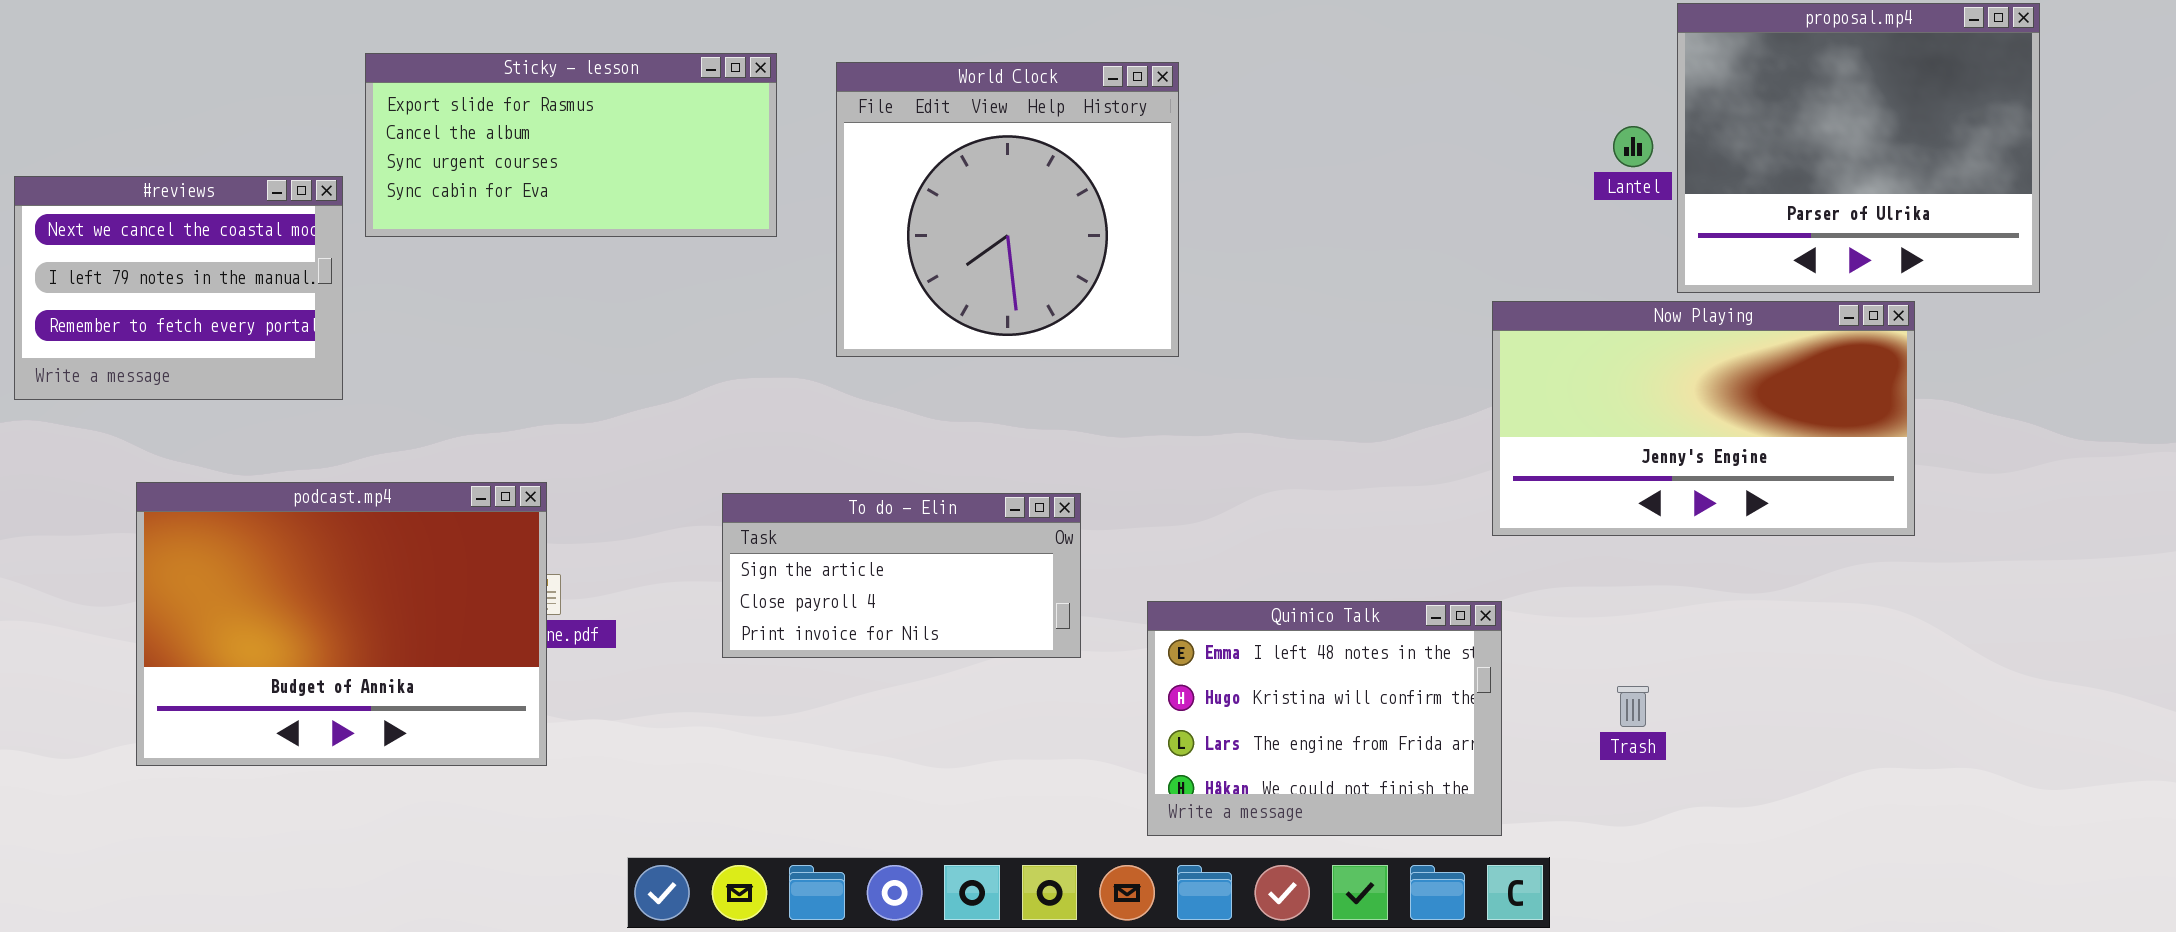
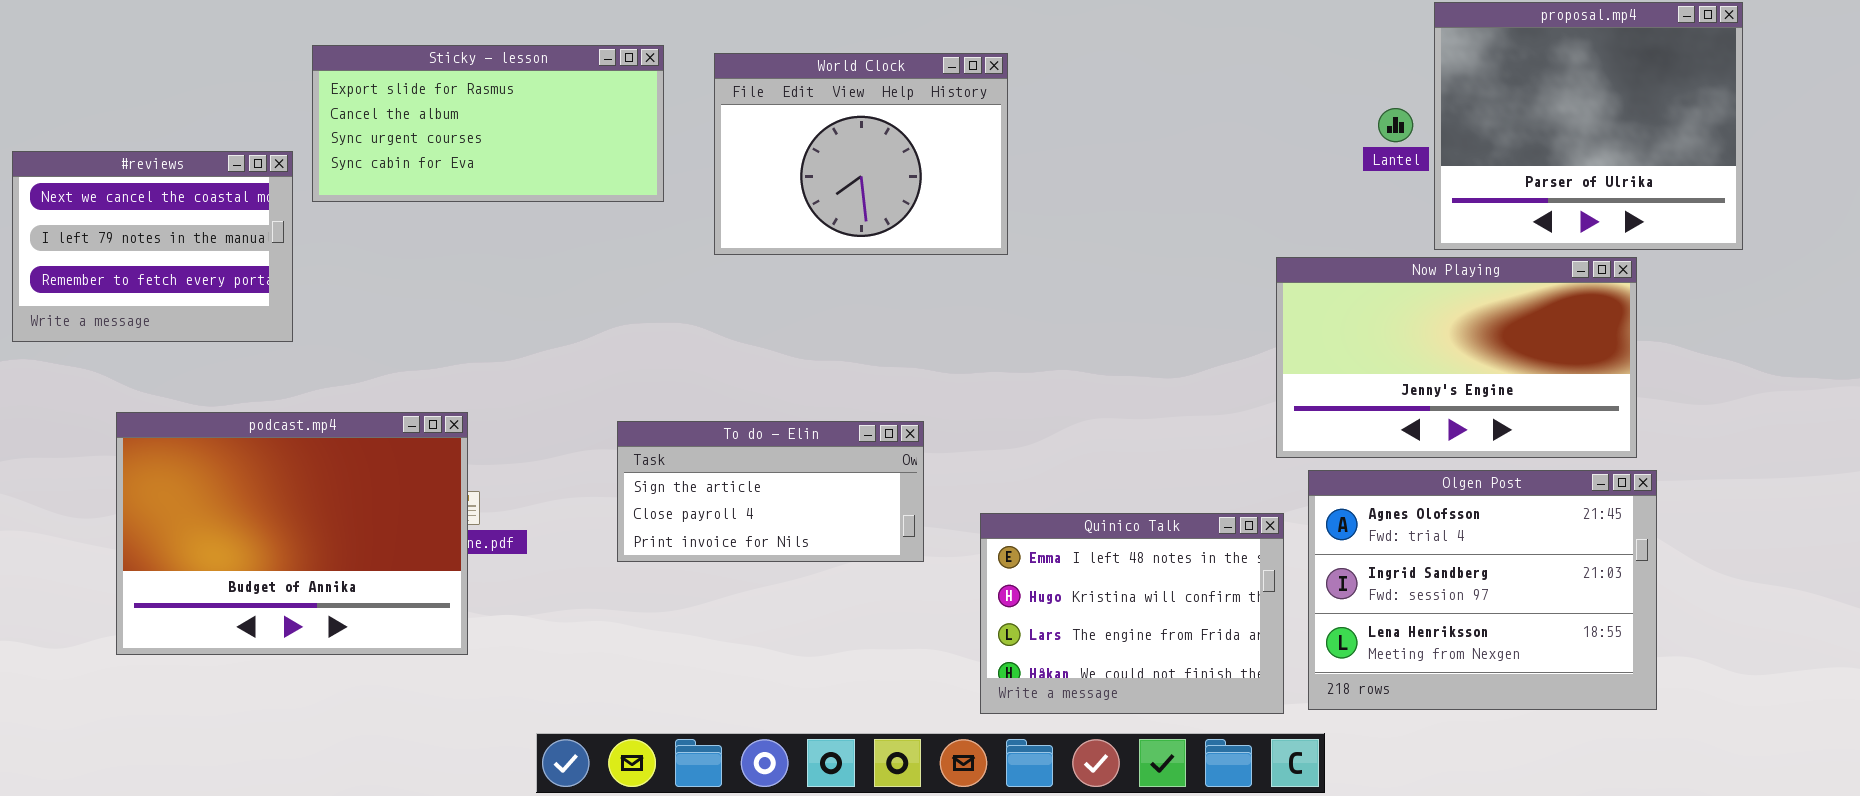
World Clock: [836,62,1179,357] -> [714,53,1008,255], resized
Olgen Post: none -> [1308,470,1657,710], opened

